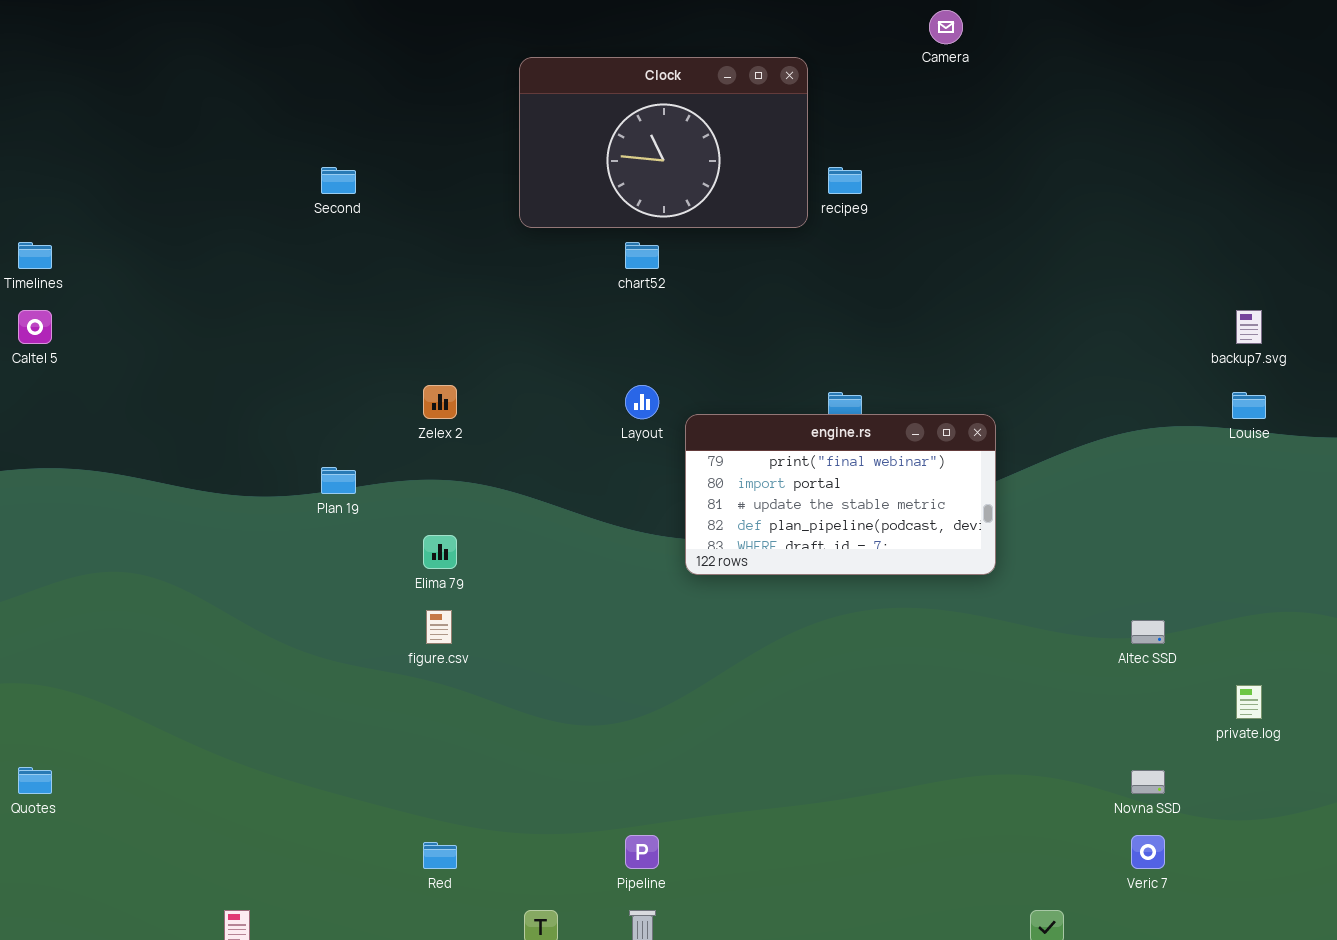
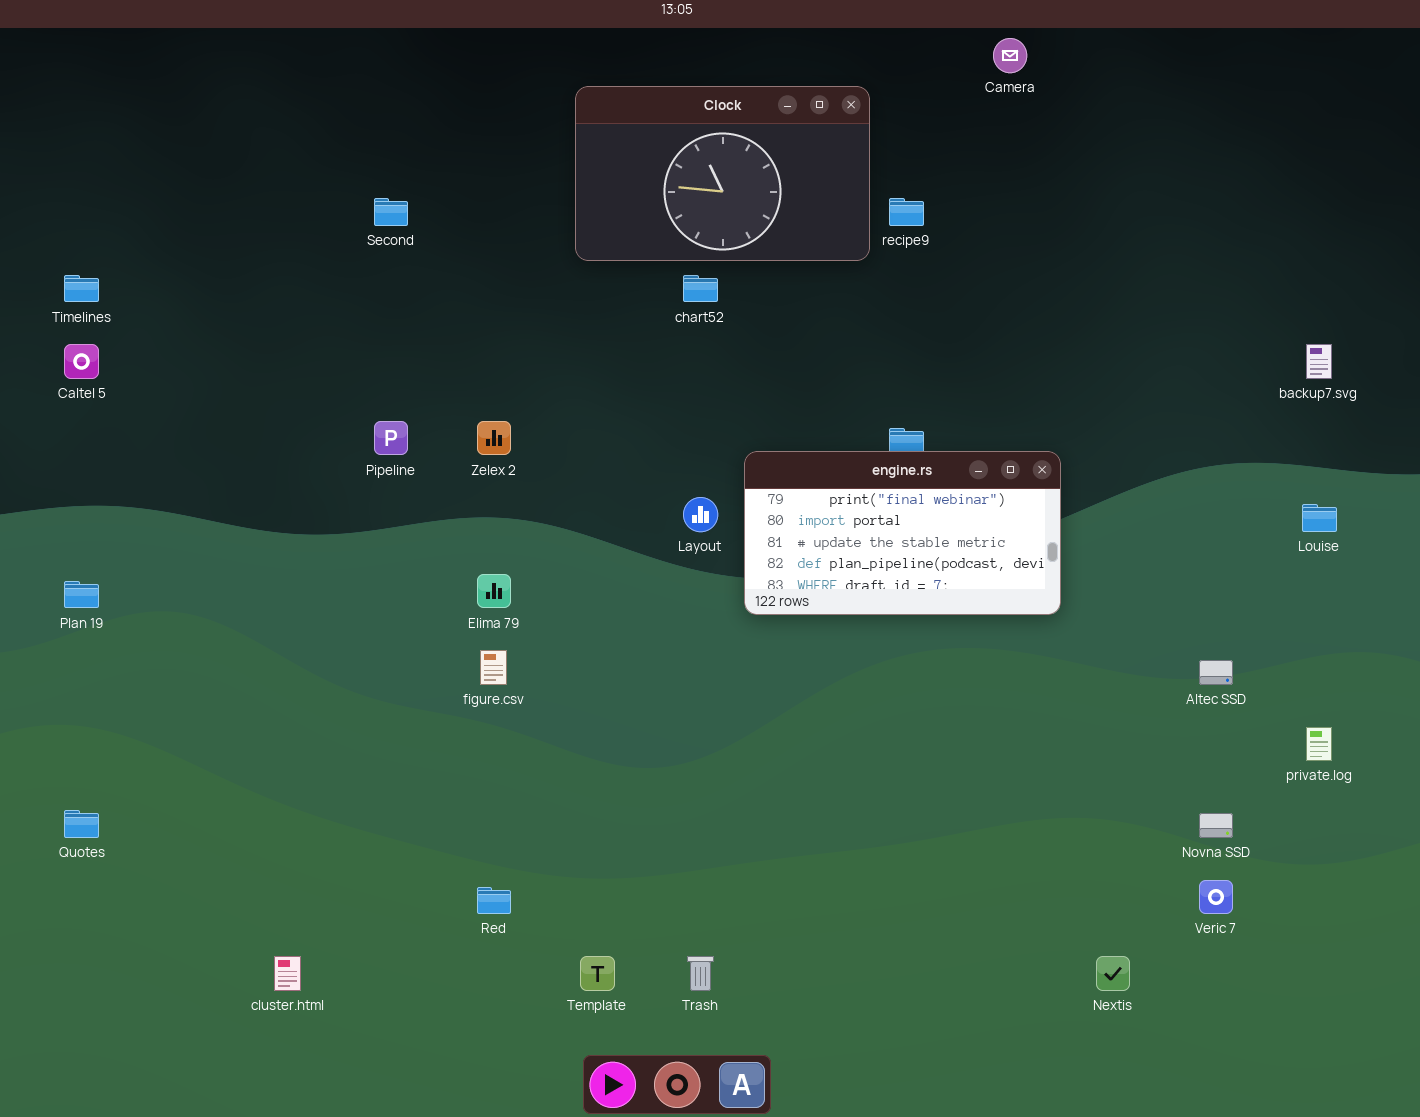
Layout: [625,385,659,419] -> [683,497,718,532], moved
Louise: [1232,392,1266,419] -> [1302,504,1337,532], moved
Plan 19: [321,467,356,494] -> [64,581,99,608], moved
Pipeline: [625,835,659,869] -> [374,421,408,455], moved

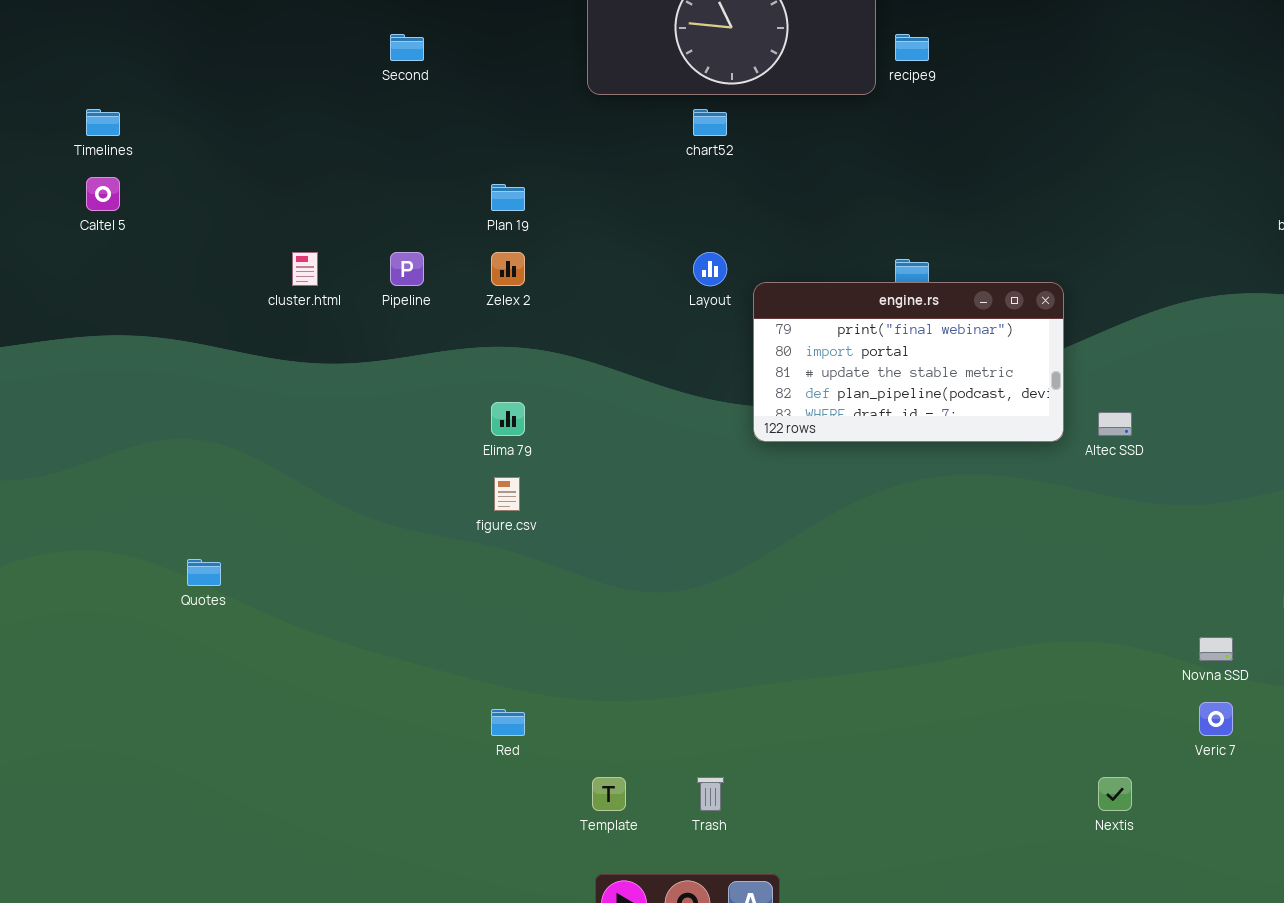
Layout: [683,497,718,532] -> [693,252,727,286], moved
Plan 19: [64,581,99,608] -> [491,184,525,211], moved
Altec SSD: [1199,660,1233,685] -> [1098,412,1132,436], moved
Quotes: [64,810,99,838] -> [187,559,221,586], moved
cluster.html: [274,956,301,991] -> [292,252,318,286], moved

